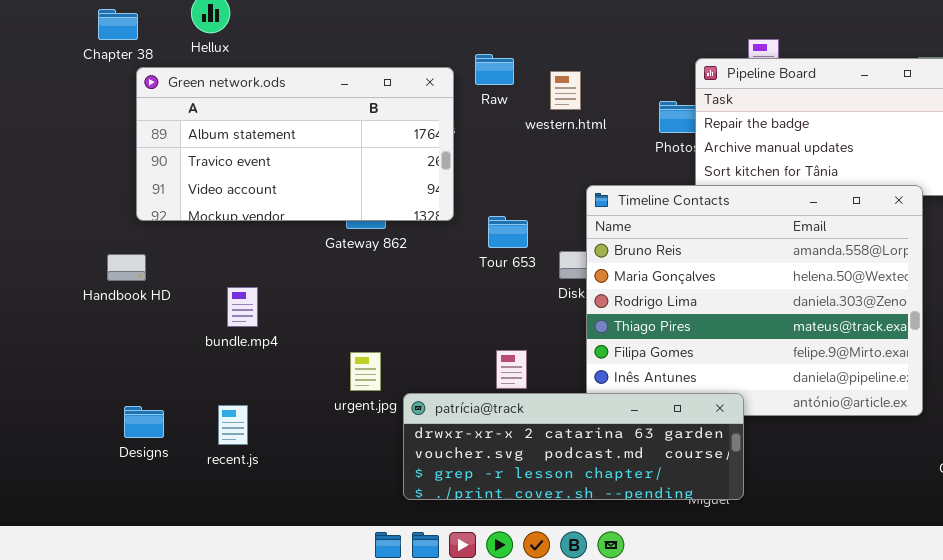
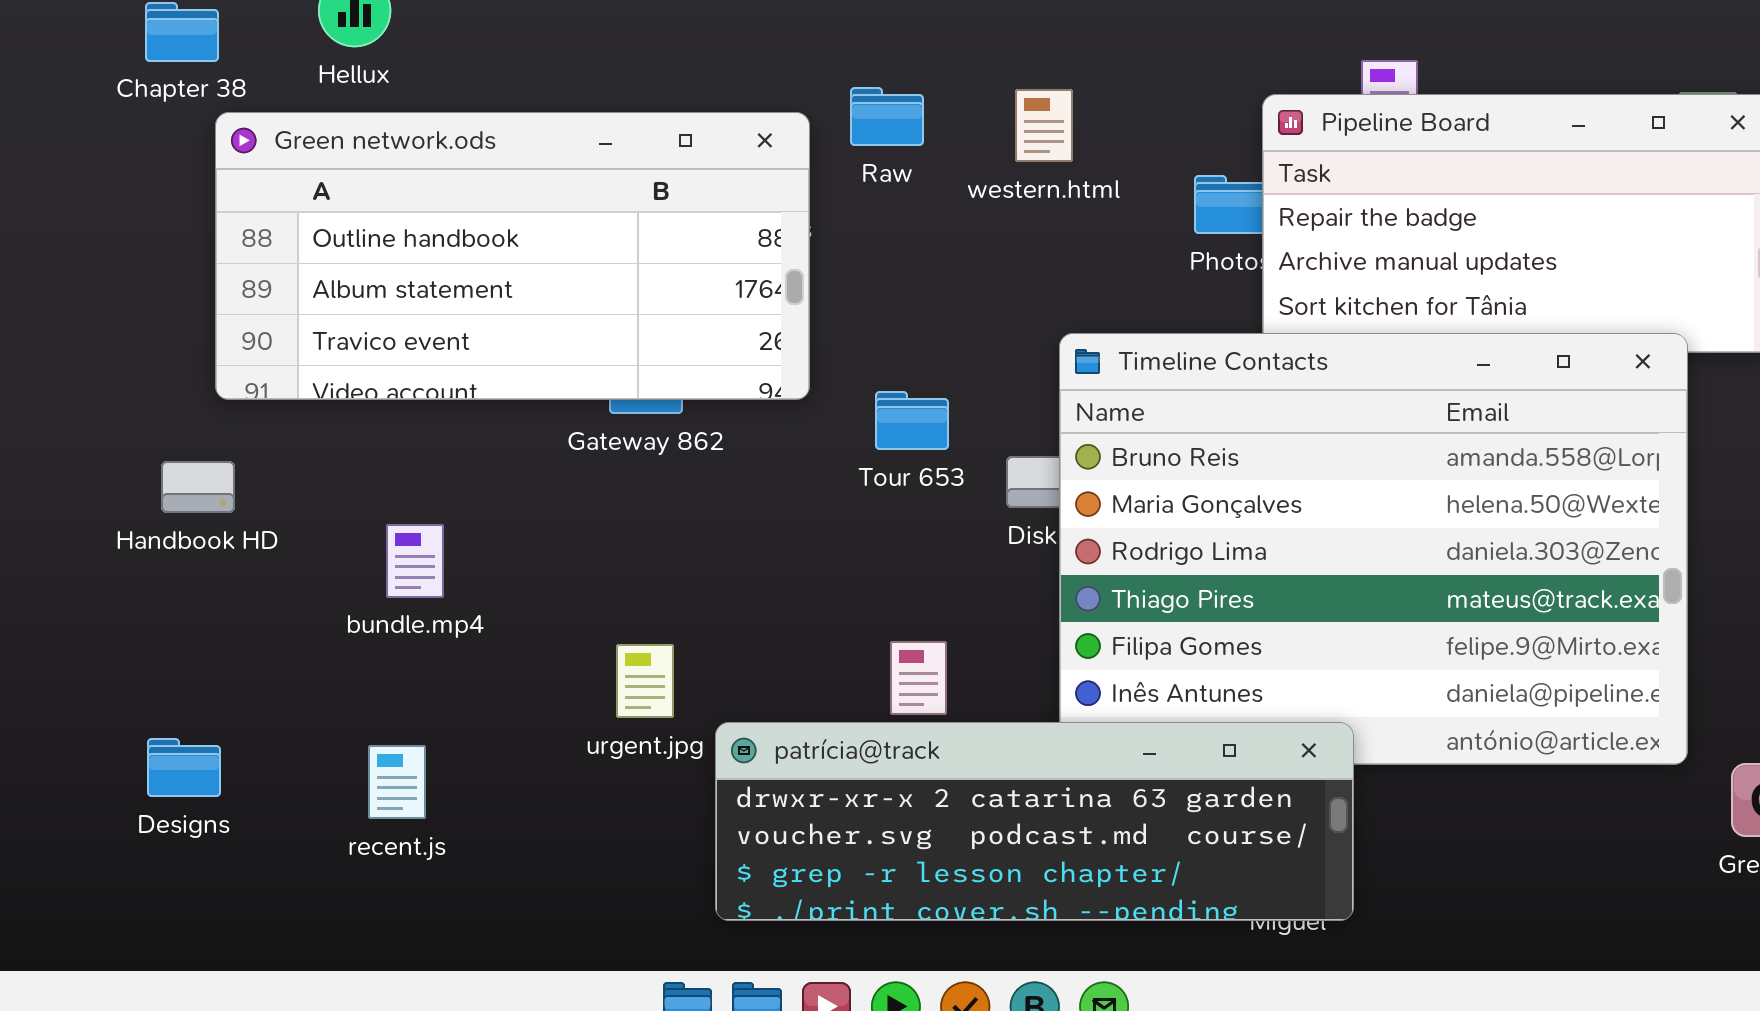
Green network.ods: [136,67,454,221] -> [215,112,810,400], scrolled up 1 row
western.html: [550,71,581,110] -> [1015,89,1073,162], moved
Designs: [124,406,164,438] -> [147,738,221,797], moved

